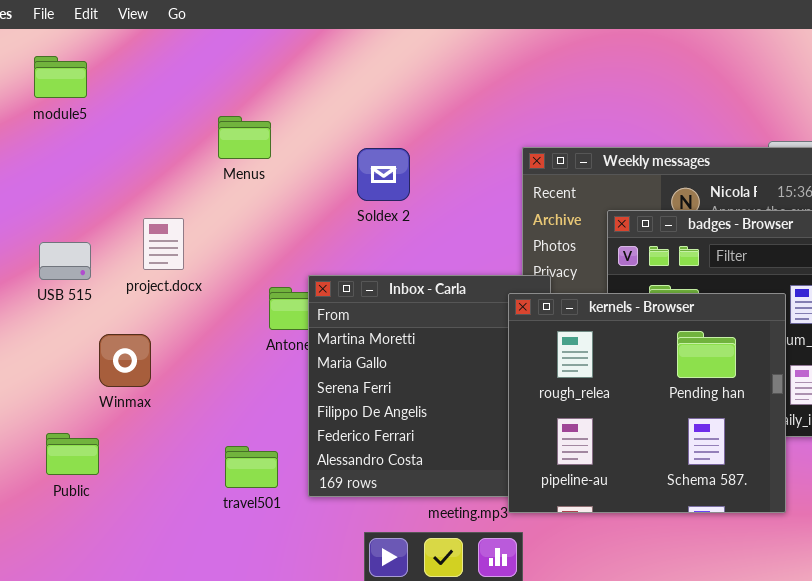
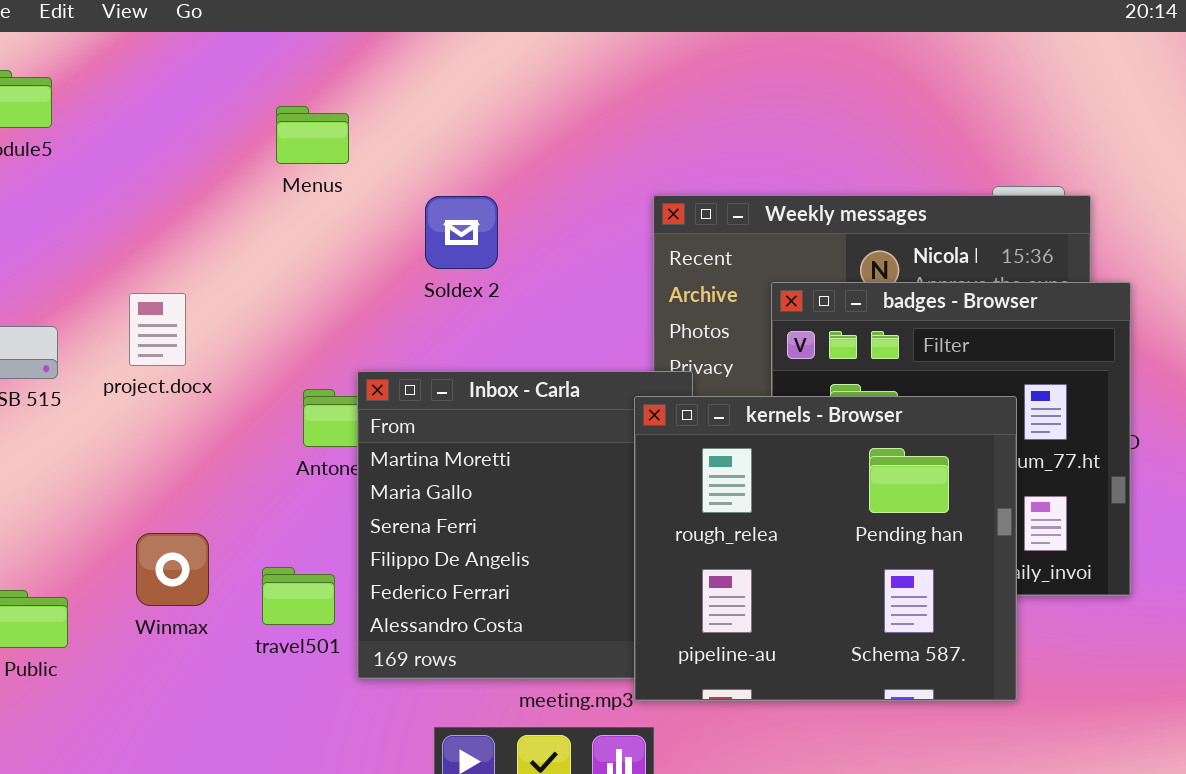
Menus: [218,116,271,159] -> [276,106,349,164], moved
Winmax: [99,334,151,387] -> [136,533,209,606], moved
travel501: [225,446,278,488] -> [262,567,335,625], moved

